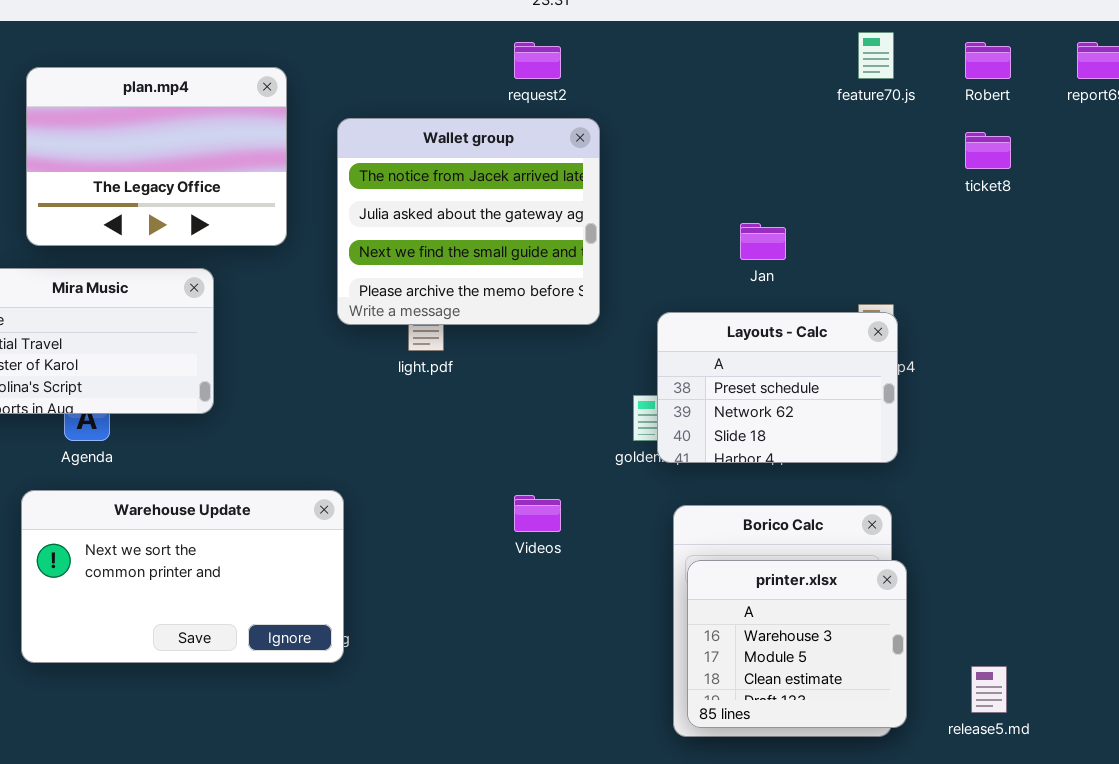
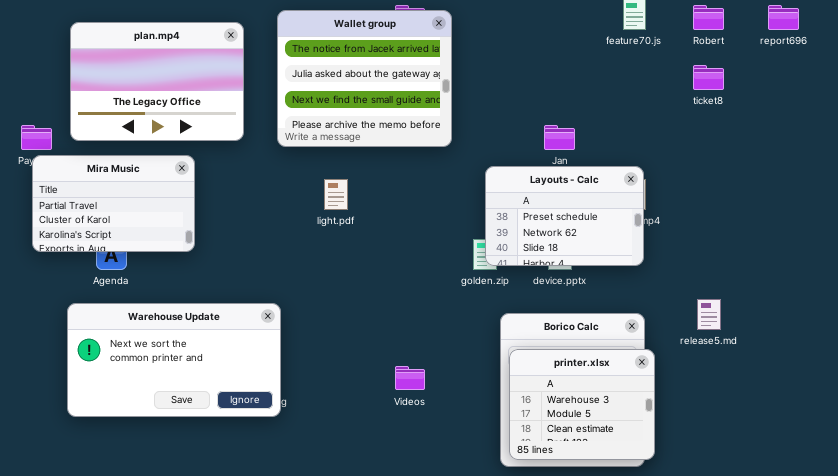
Wallet group: [337,118,600,325] -> [277,10,452,147], moved
Layouts - Calc: [657,312,898,463] -> [485,166,644,266], moved
Videos: [514,495,561,532] -> [395,366,425,390], moved
release5.md: [971,666,1007,713] -> [697,299,721,330], moved

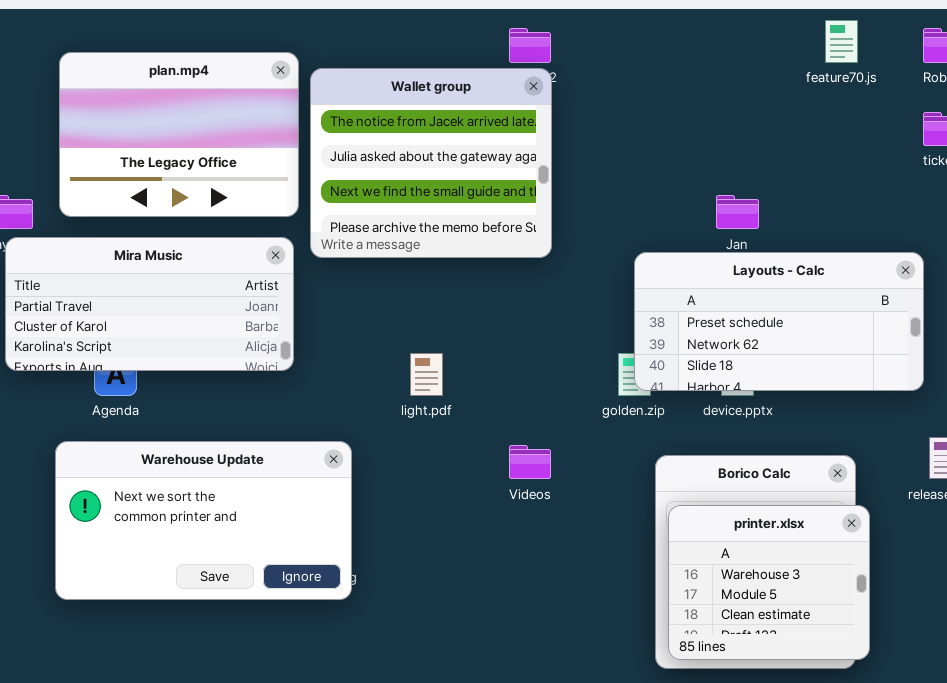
Wallet group: [277,10,452,147] -> [310,68,552,258], moved
Mira Music: [32,155,195,252] -> [5,237,294,371], resized
Layouts - Calc: [485,166,644,266] -> [634,252,924,391], resized
light.pdf: [324,179,348,210] -> [410,353,443,396], moved
Videos: [395,366,425,390] -> [509,445,551,479], moved

